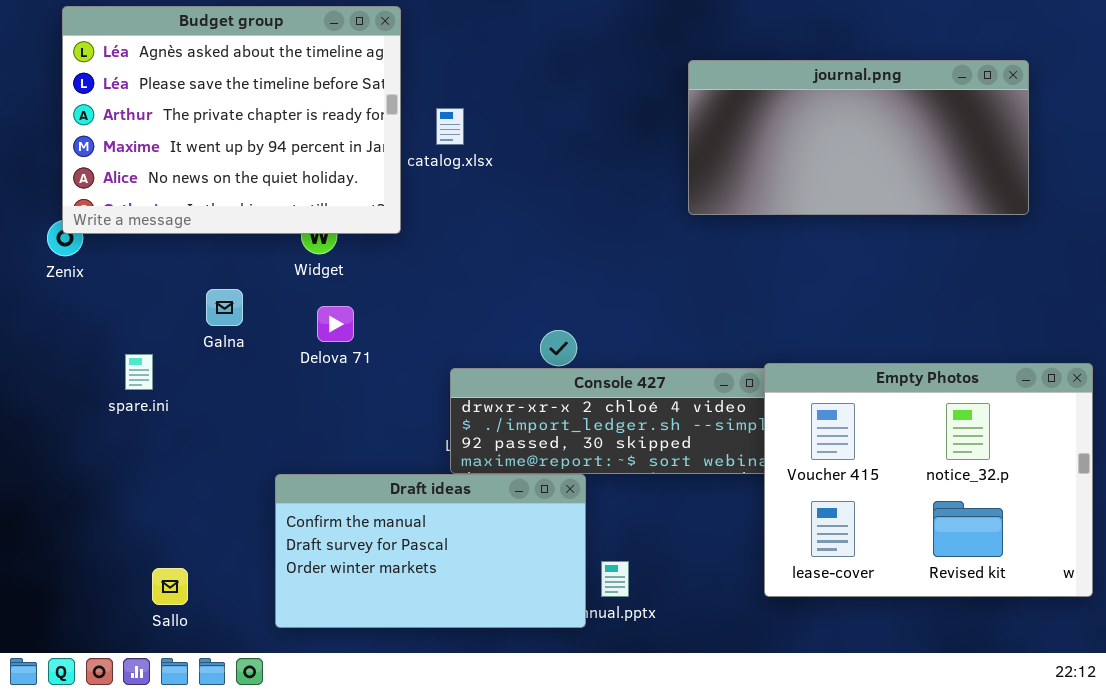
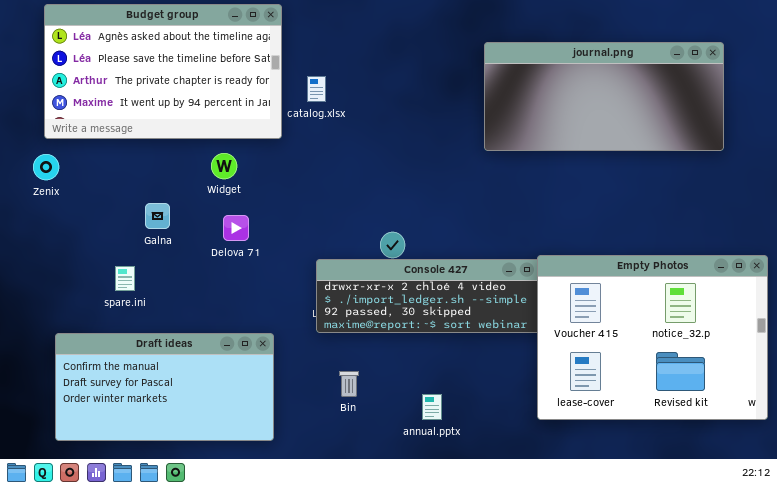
Budget group: [62,6,401,234] -> [44,4,282,139], resized
spare.ini: [125,354,153,390] -> [115,266,135,291], moved
Draft ideas: [275,474,586,628] -> [55,333,274,441], moved

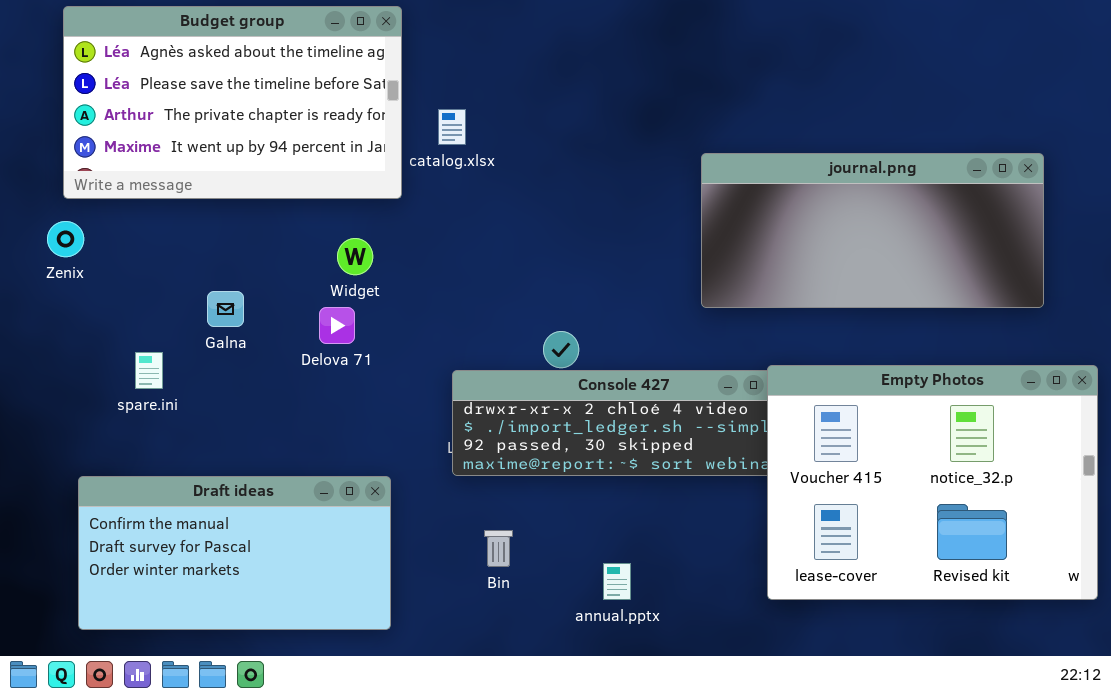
journal.png: [484,42,724,151] -> [701,153,1044,308], moved
Widget: [211,153,237,179] -> [337,238,373,275], moved
spare.ini: [115,266,135,291] -> [135,352,163,389], moved

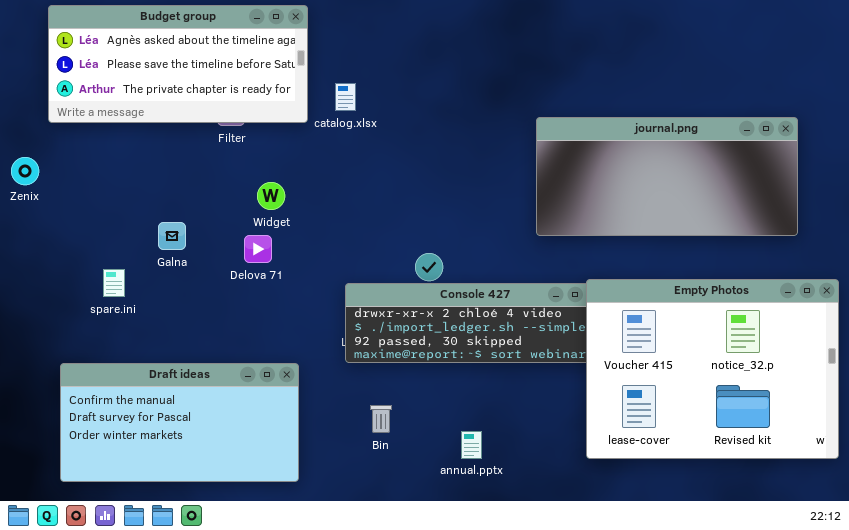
Budget group: [63,6,402,199] -> [48,5,308,123], resized
Zenix: [47,221,84,257] -> [11,157,39,185], moved

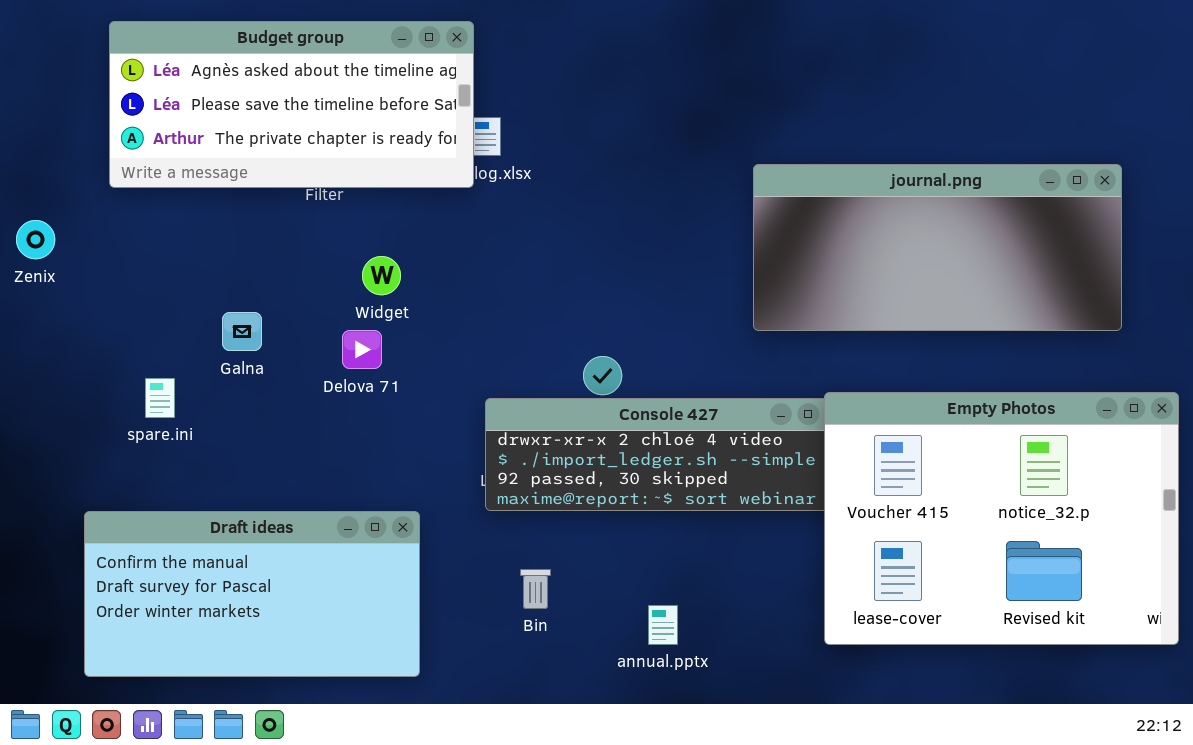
Budget group: [48,5,308,123] -> [109,21,474,188], moved

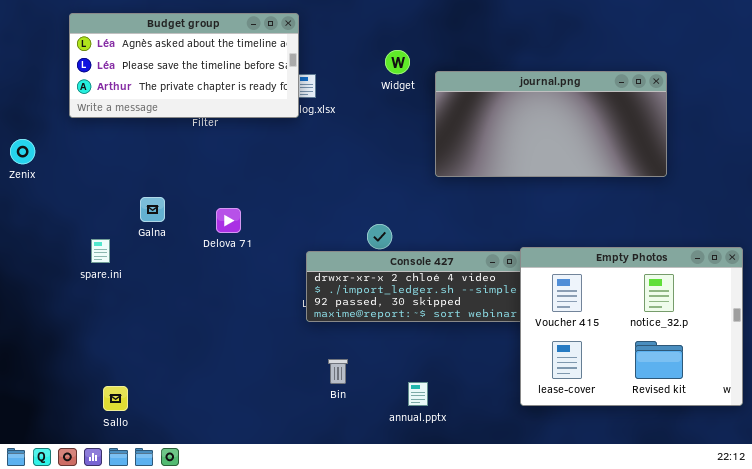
journal.png: [753,164,1122,331] -> [435,71,667,177], moved
Widget: [362,256,401,295] -> [385,50,410,74], moved
Draft ideas: [84,511,420,677] -> none, closed

